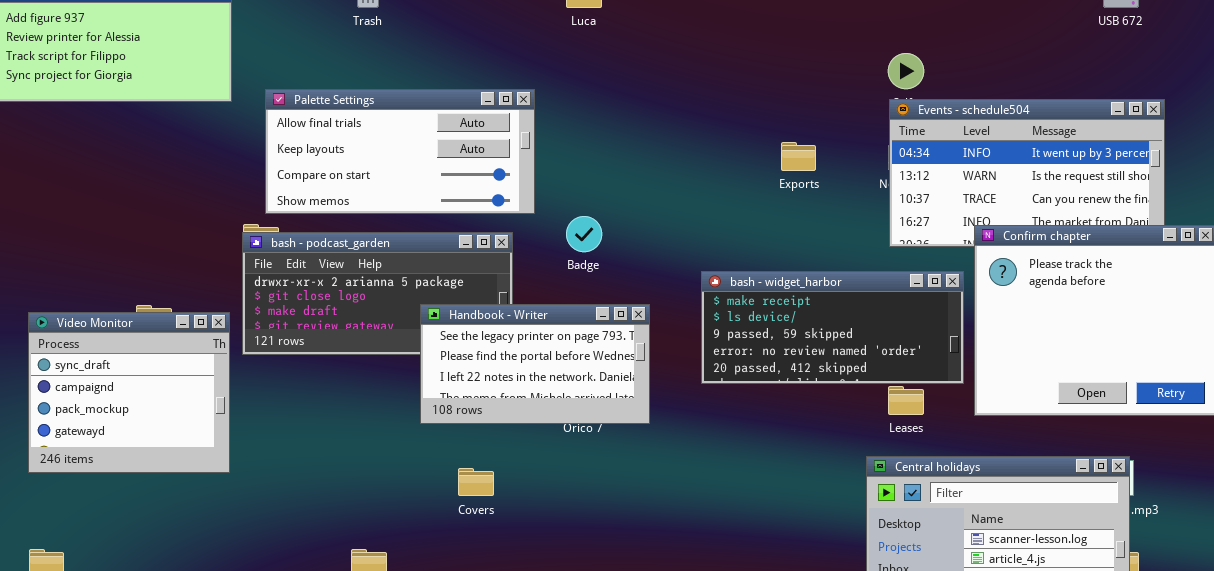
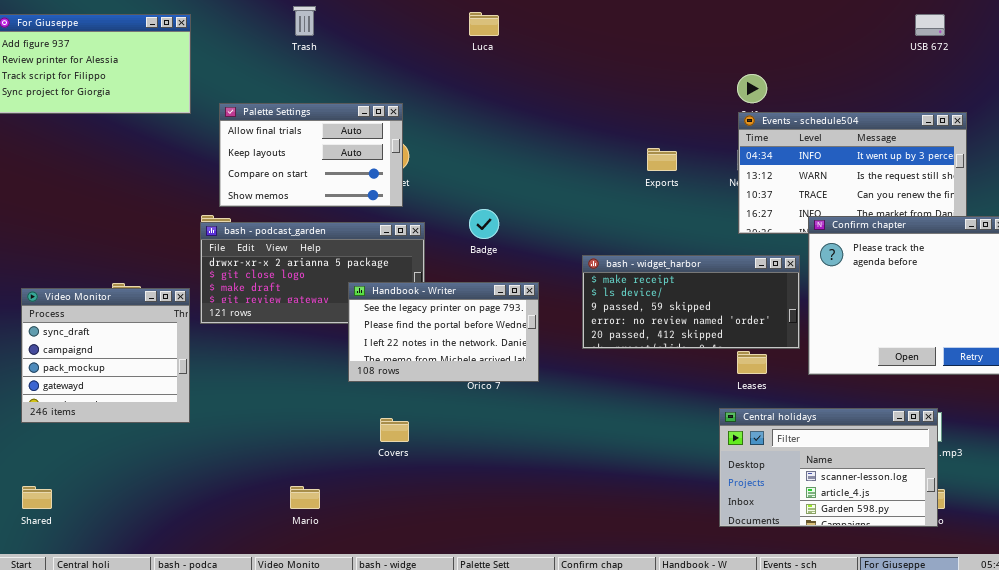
Palette Settings: [265,89,535,214] -> [219,103,403,207], resized

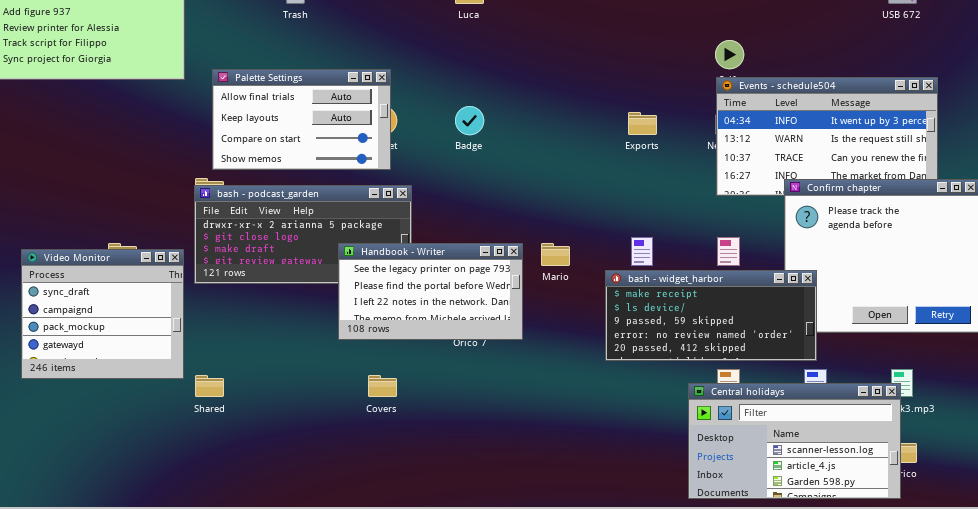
Badge: [469,209,499,239] -> [455,106,484,135], moved
bash - widget_harbor: [582,255,800,349] -> [605,270,817,361], moved
Central holidays: [719,408,938,527] -> [688,383,901,499], moved
Shared: [22,486,52,509] -> [195,375,224,397], moved
Mario: [290,486,320,509] -> [541,243,570,266], moved

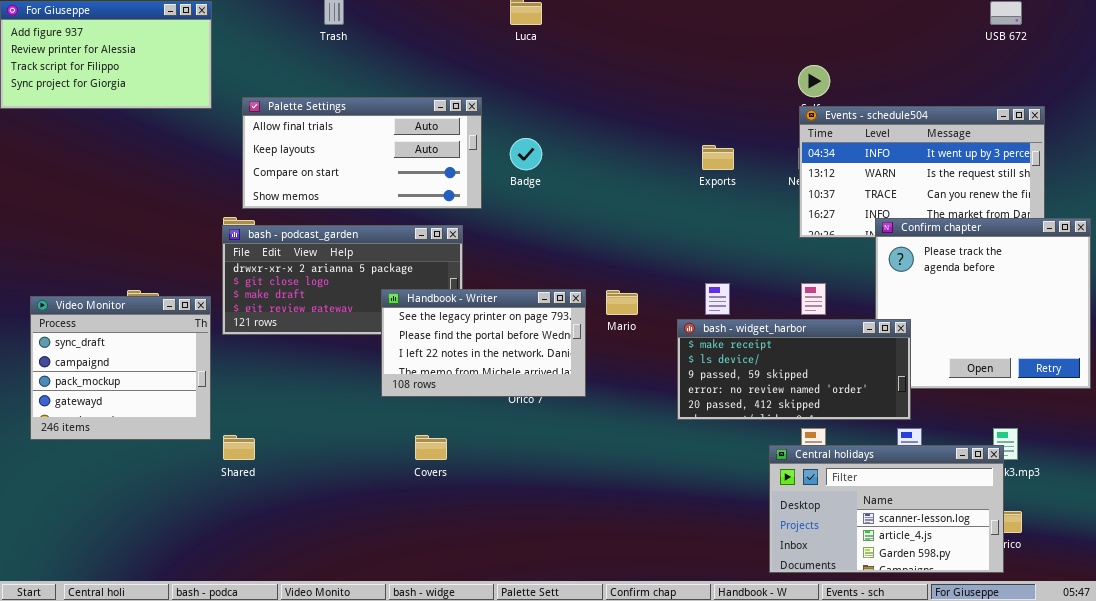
Palette Settings: [212,69,391,170] -> [242,97,482,209], resized

